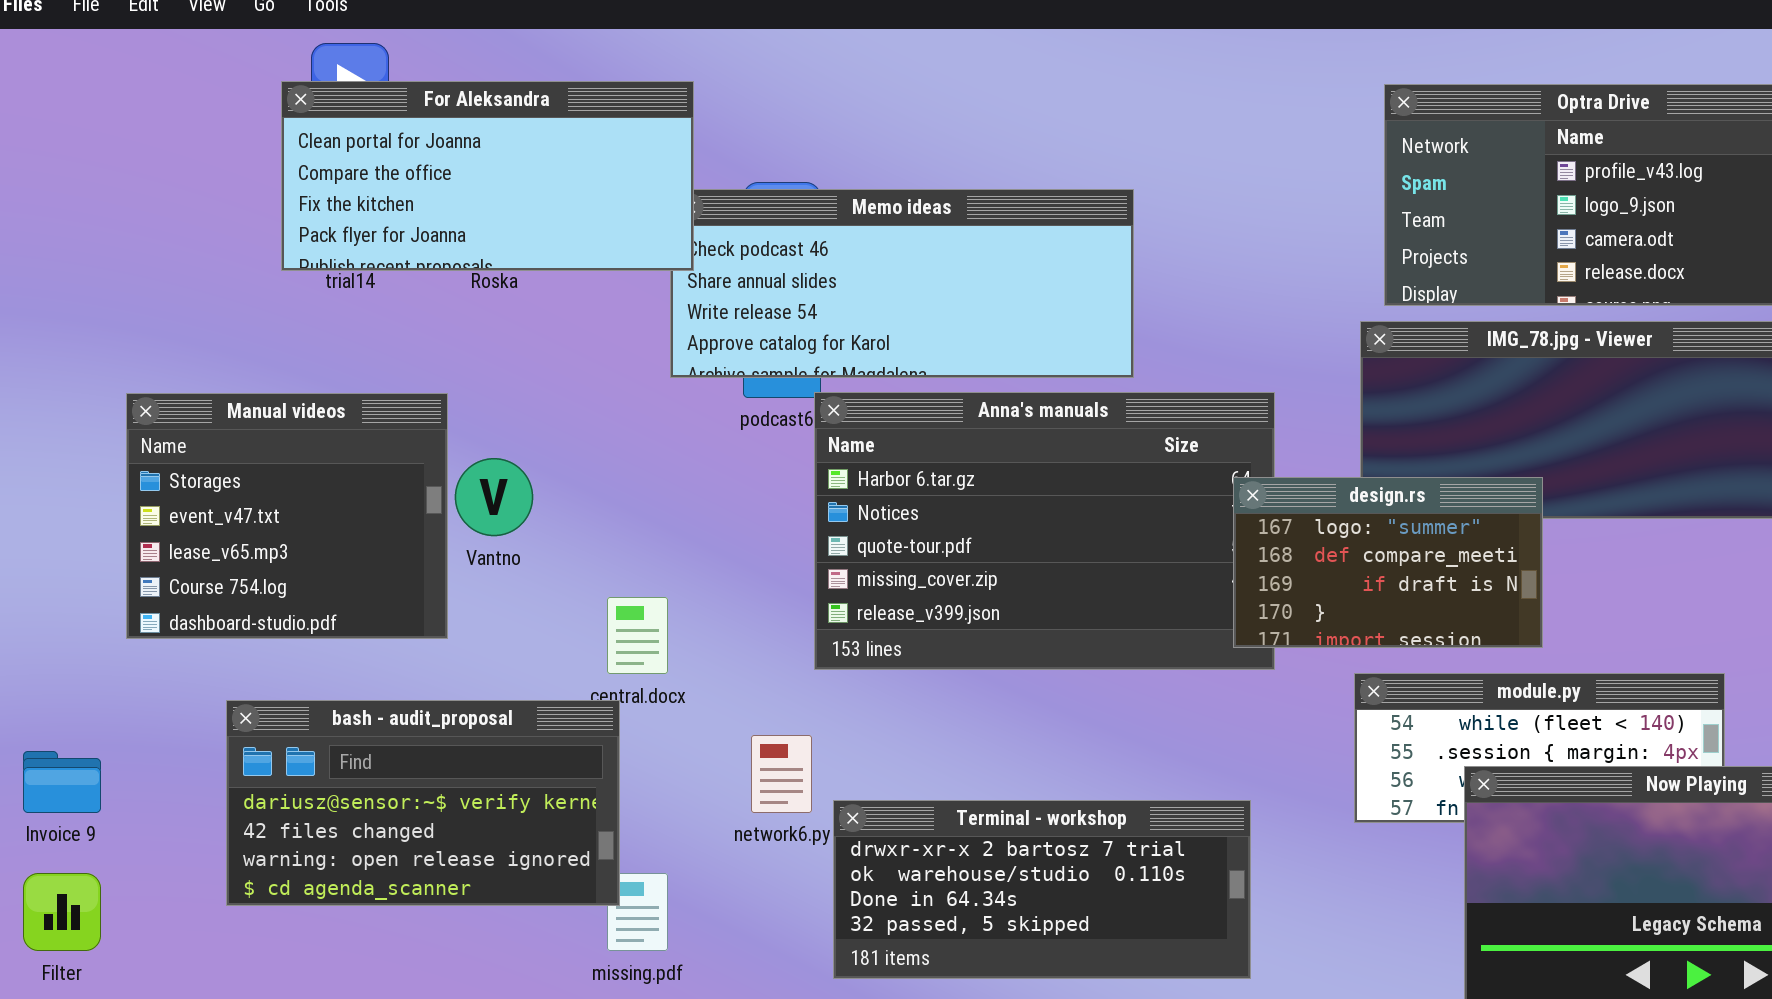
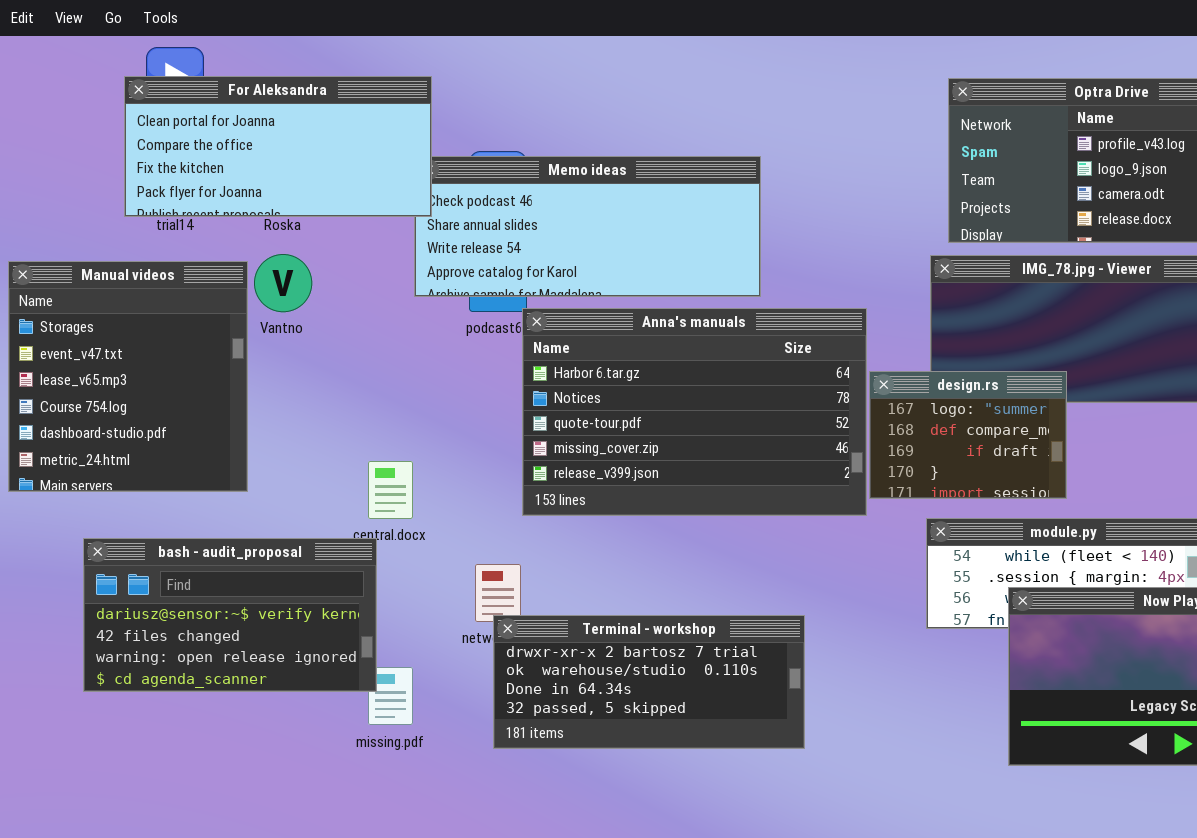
Manual videos: [126,393,448,639] -> [8,261,248,492], resized
Vantno: [455,458,533,536] -> [254,254,312,312], moved
design.rs: [1233,477,1543,648] -> [869,371,1067,499], resized
Terminal - workshop: [833,800,1251,979] -> [493,615,805,749], moved

